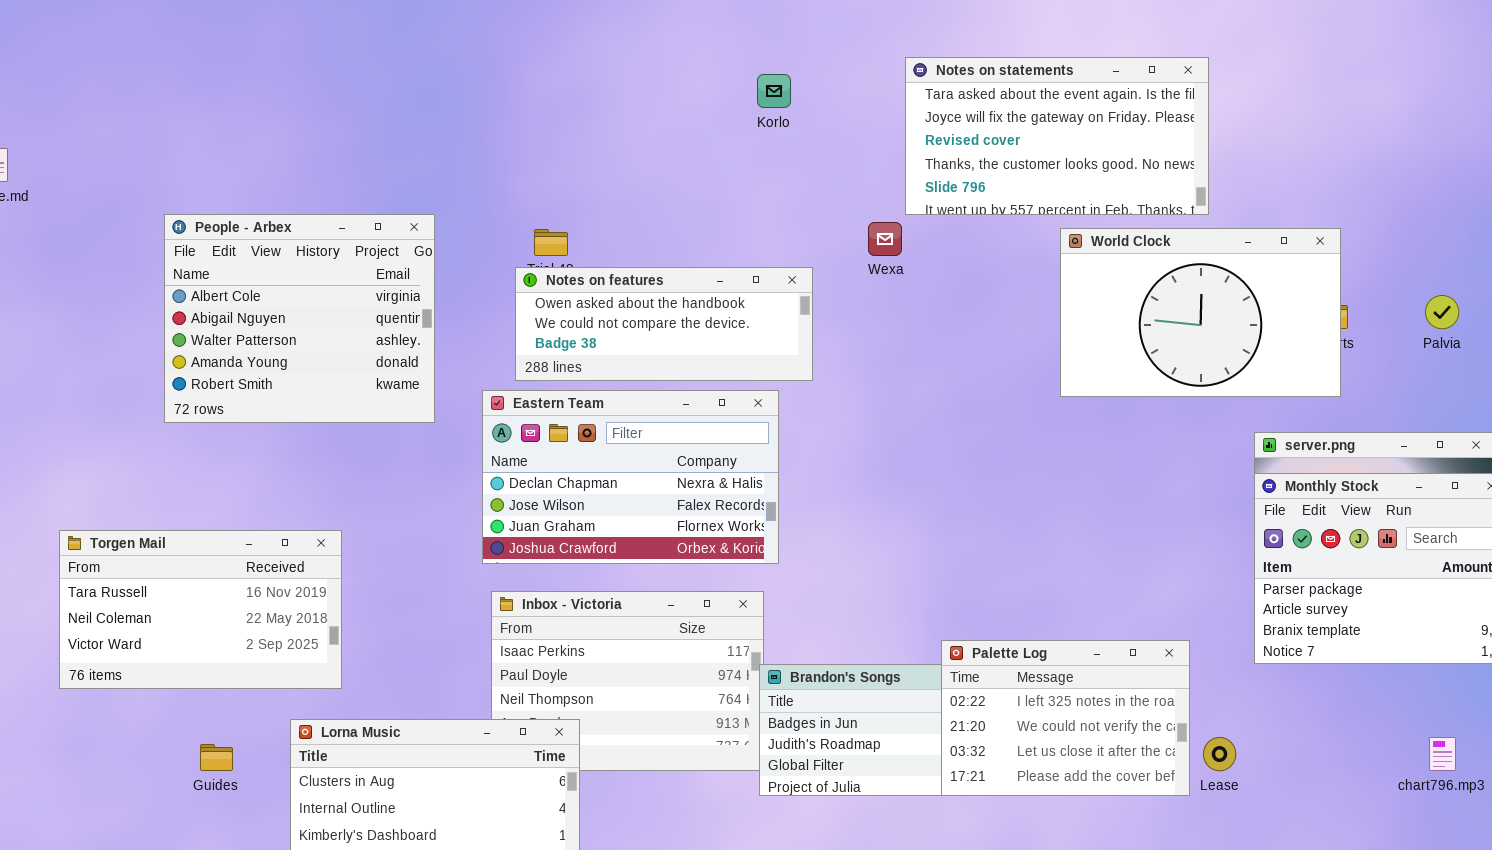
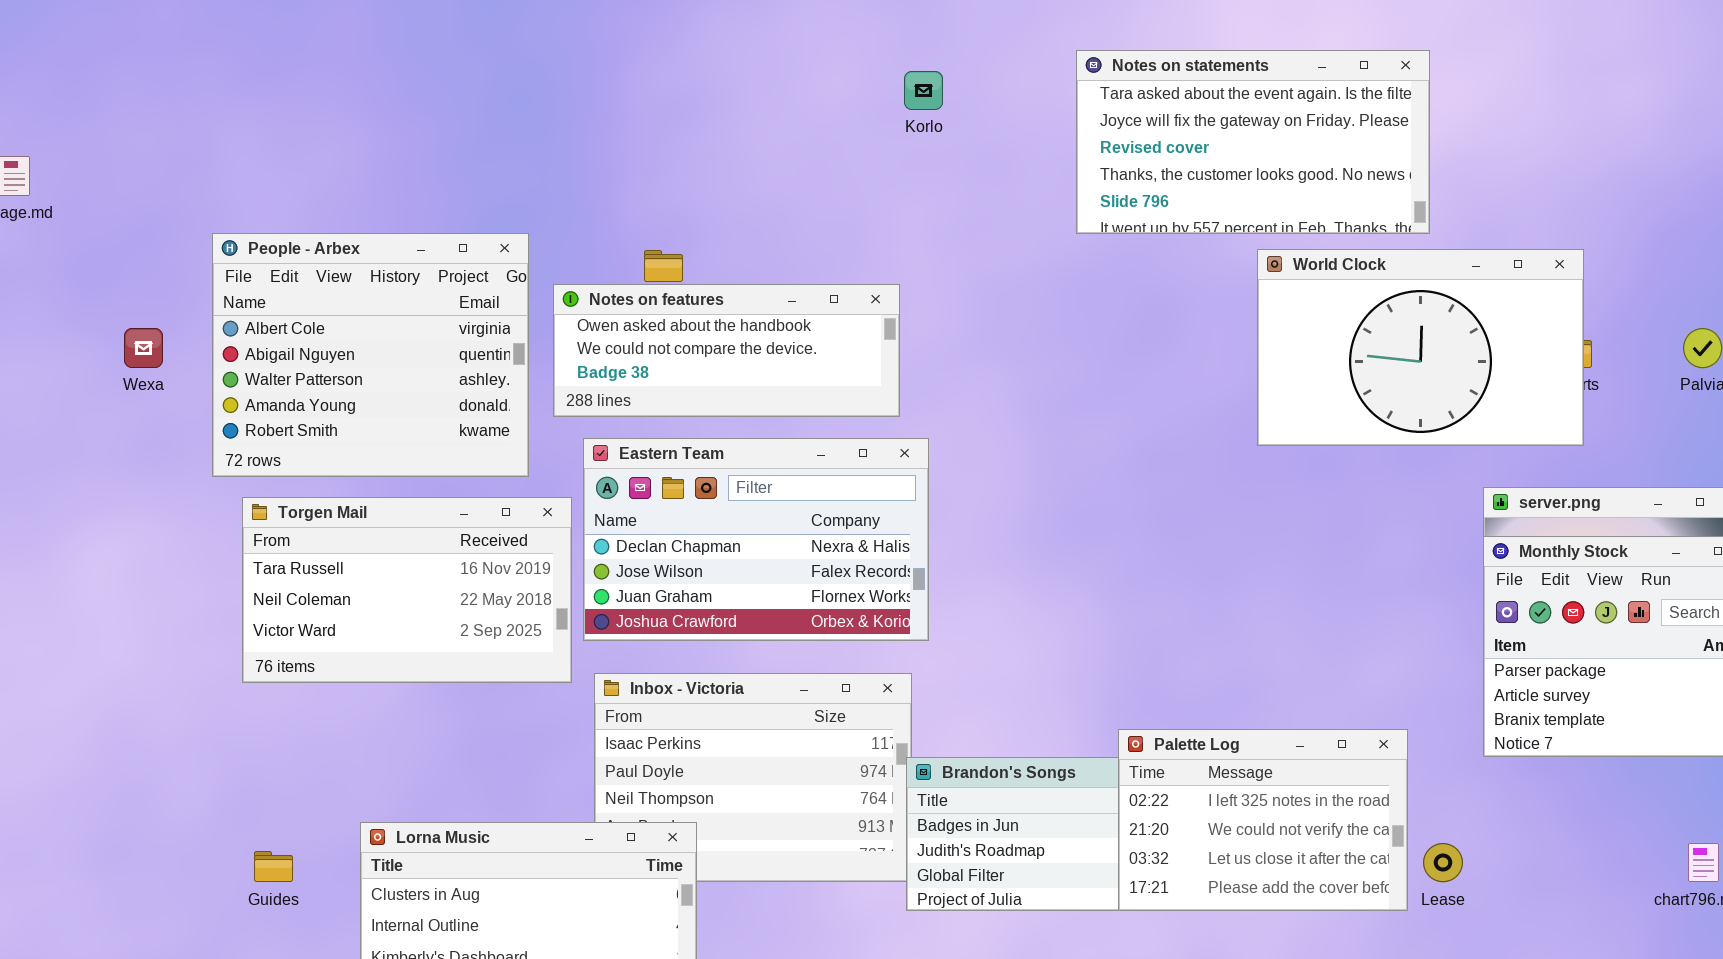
Wexa: [868,222,902,256] -> [124,328,163,368], moved
Notes on features: [515,267,813,381] -> [553,284,900,417], moved
Torgen Mail: [59,530,342,689] -> [242,497,572,683], moved

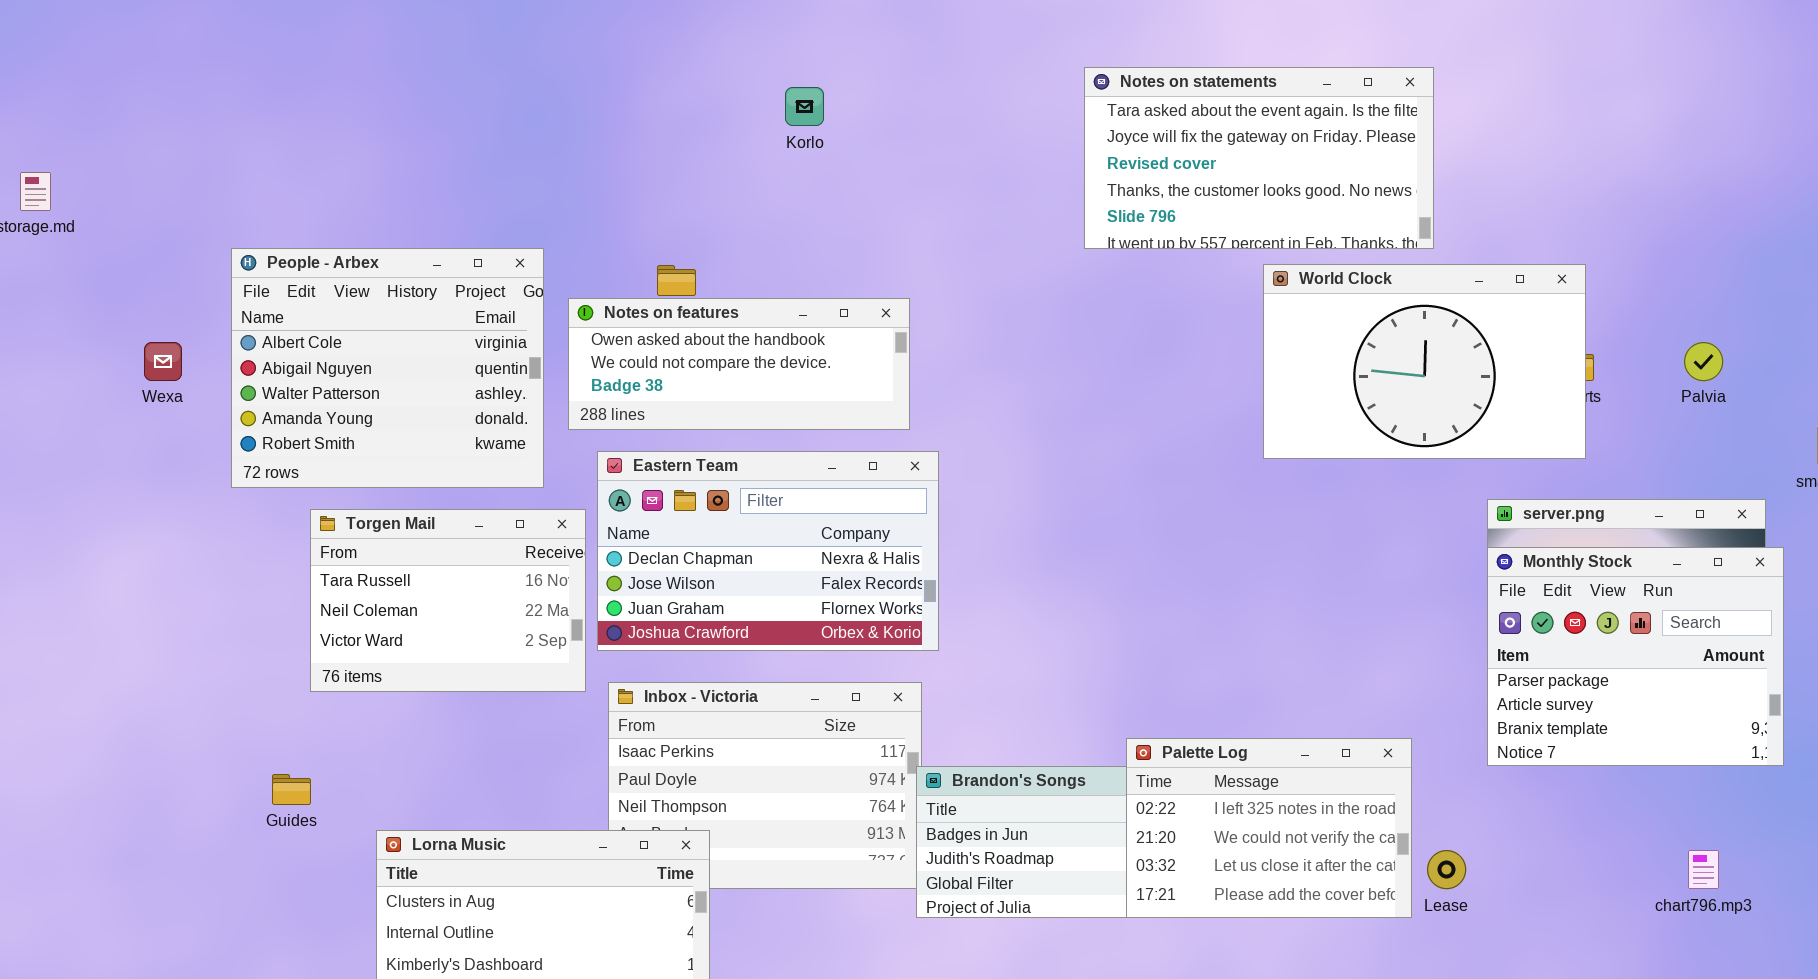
Korlo: [904,71,943,110] -> [785,87,824,126], moved
Torgen Mail: [242,497,572,683] -> [310,509,586,692], resized
Guides: [254,851,293,882] -> [272,774,311,805], moved

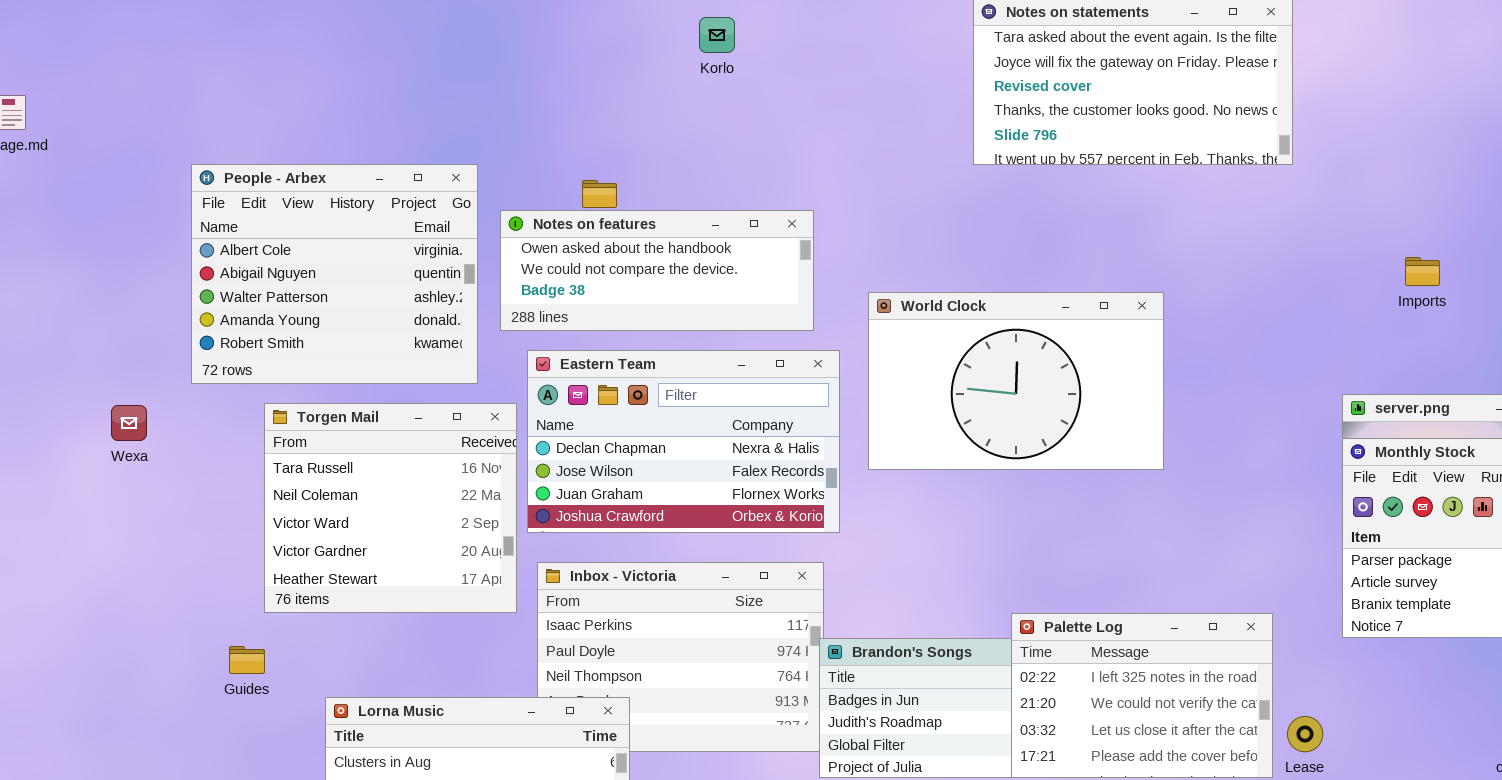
World Clock: [1263,264,1586,459] -> [868,292,1164,470], moved
Wexa: [144,342,182,381] -> [111,405,147,441], moved
Torgen Mail: [310,509,586,692] -> [264,403,517,613], resized

